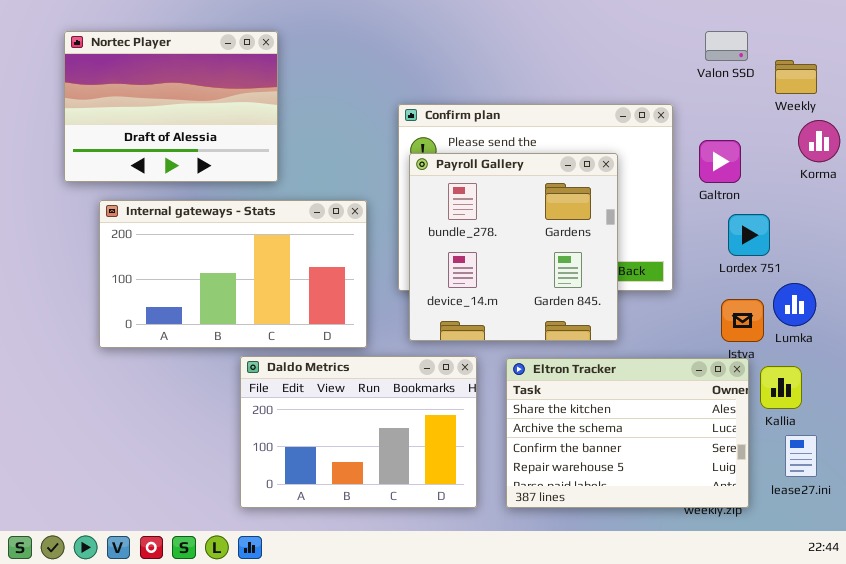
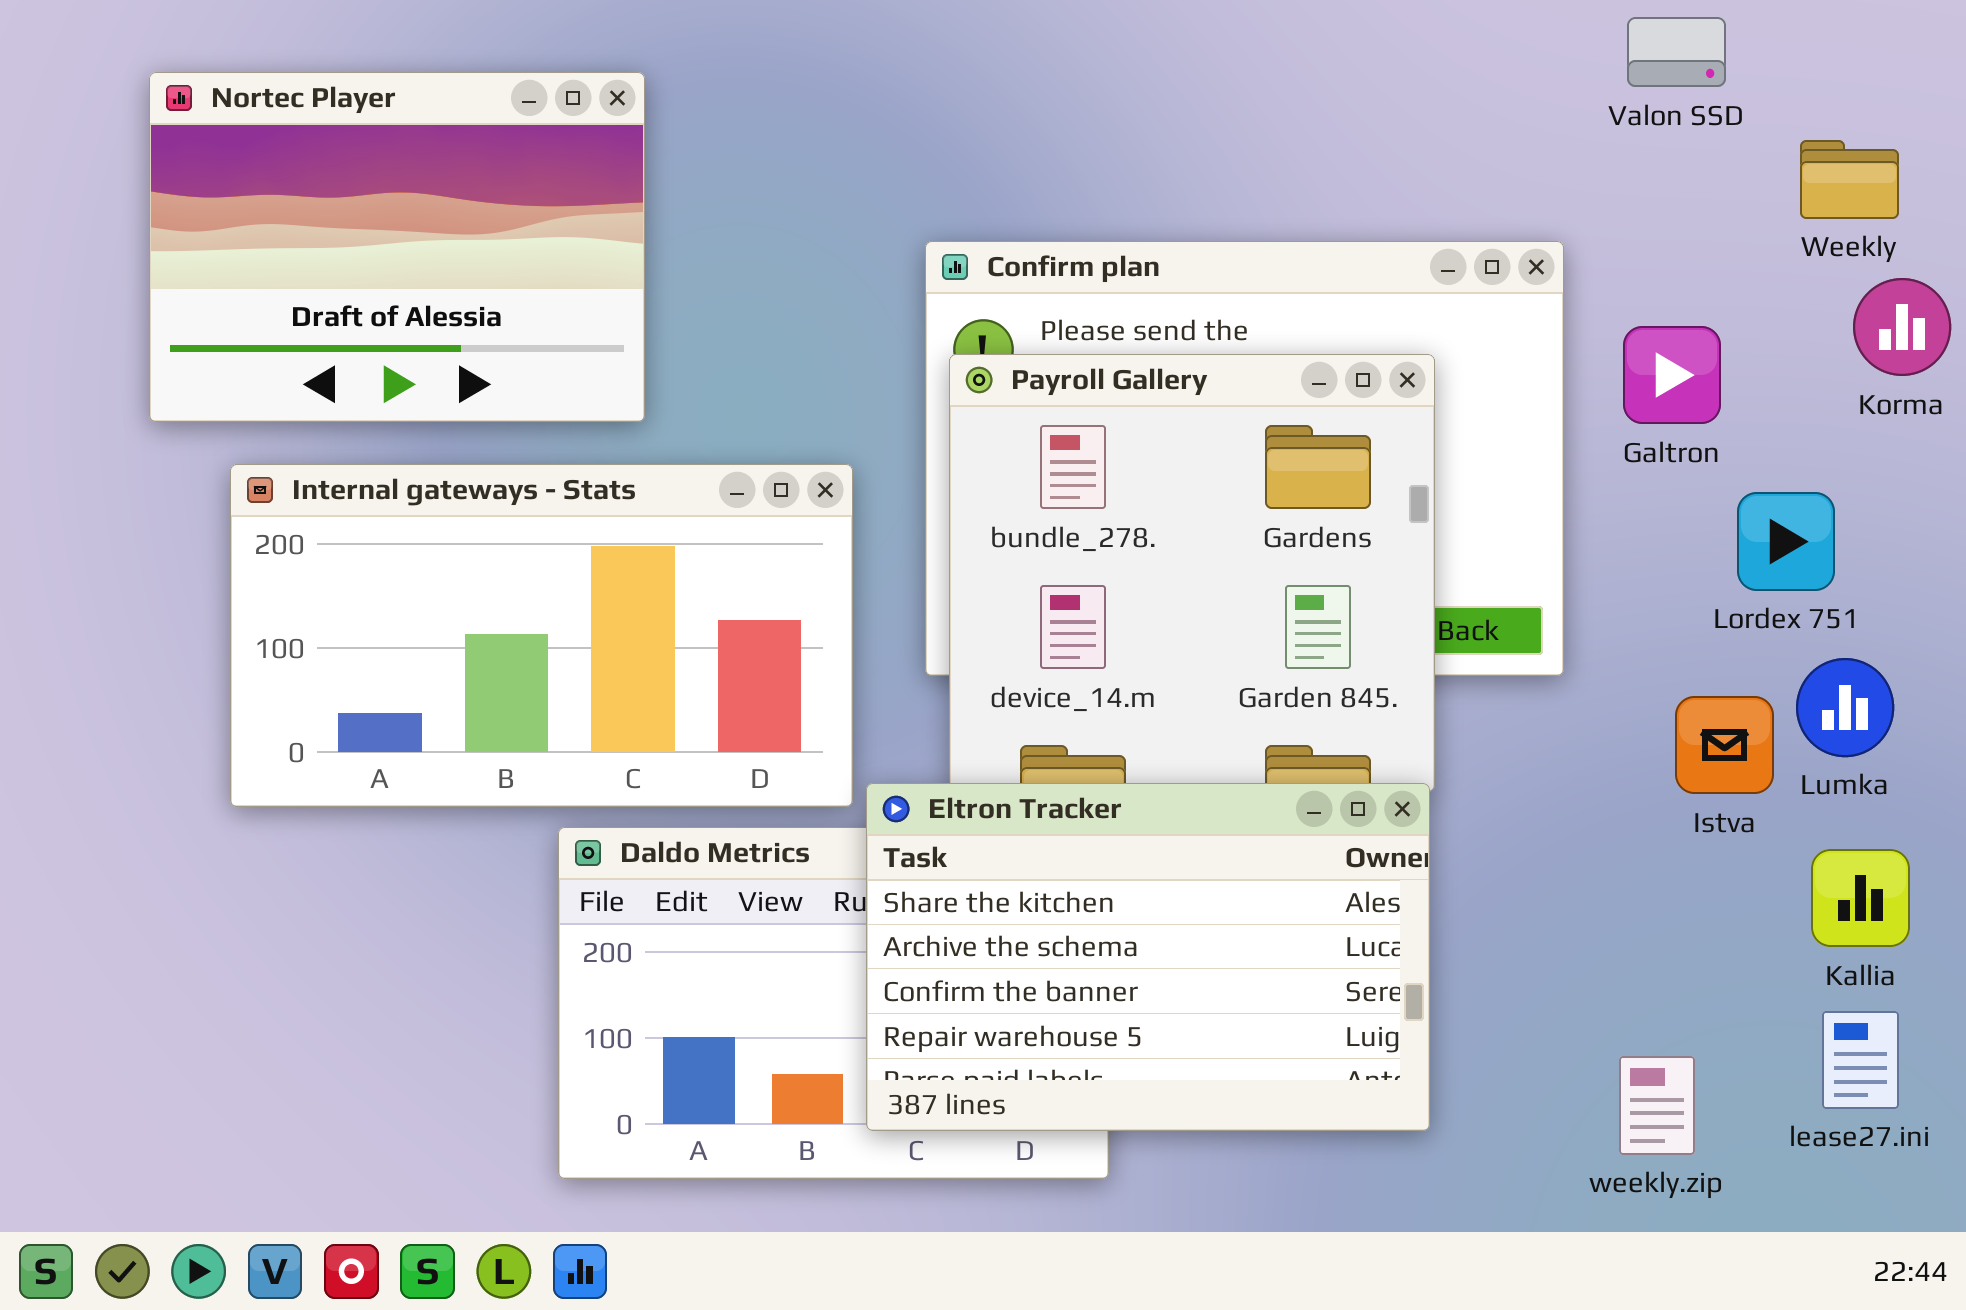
Valon SSD: [705,31,748,61] -> [1627,17,1726,87], moved
Lordex 751: [728,214,770,256] -> [1737,492,1835,591], moved
Eltron Tracker: [506,358,749,508] -> [866,783,1430,1131], moved
Kallia: [760,366,802,409] -> [1811,849,1910,947], moved

